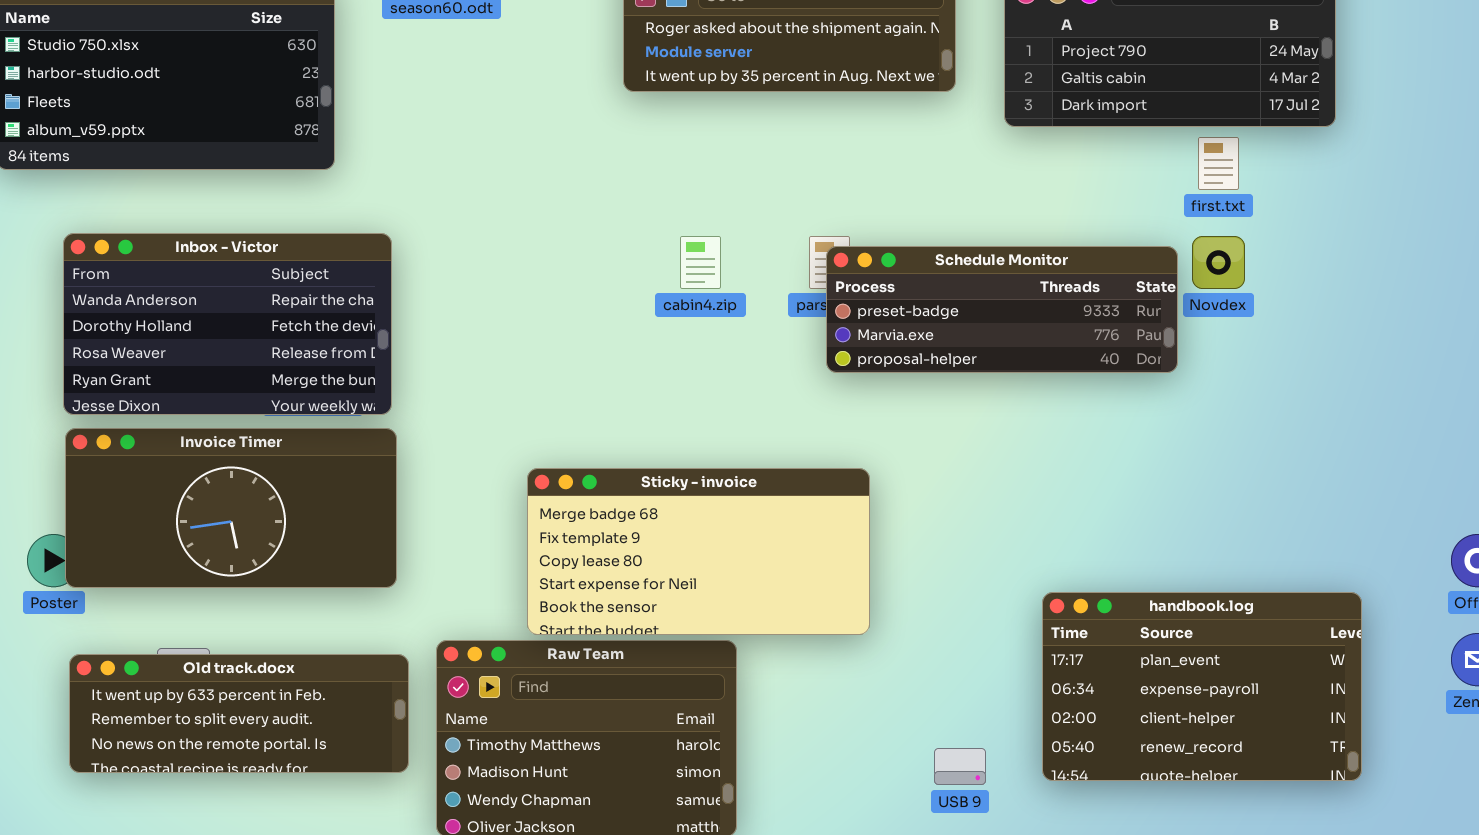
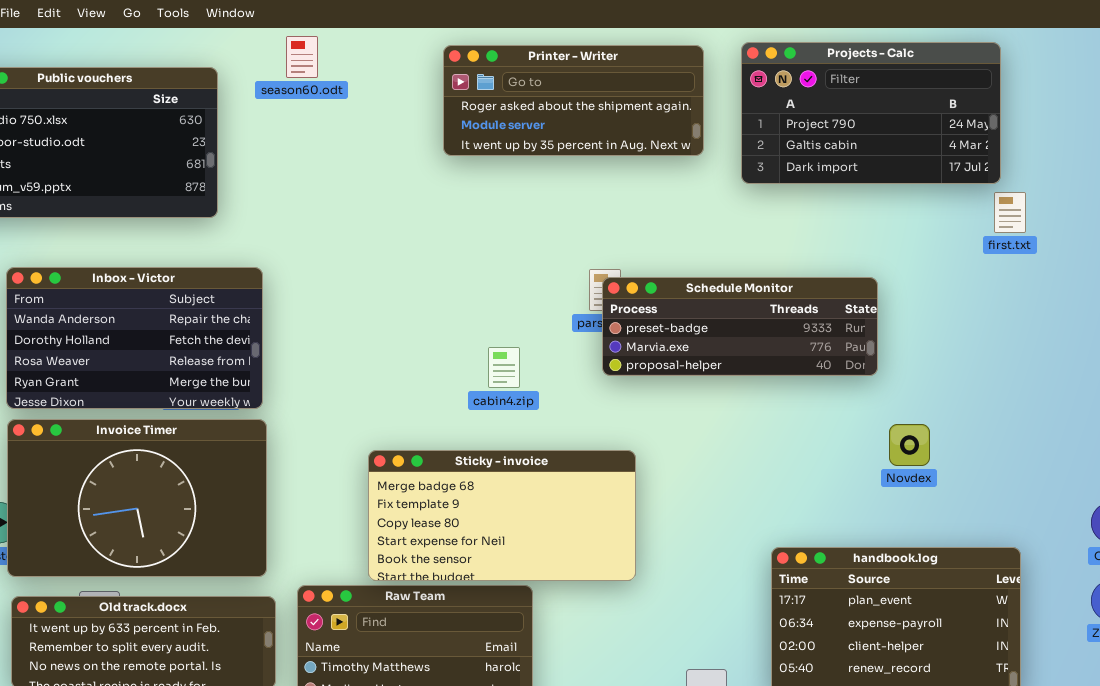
first.txt: [1198,137,1239,190] -> [994,192,1026,233], moved
cabin4.zip: [680,236,721,289] -> [488,347,520,388], moved
Novdex: [1192,236,1245,289] -> [889,424,930,466], moved
Invoice Timer: [65,428,397,588] -> [7,419,267,577], resized

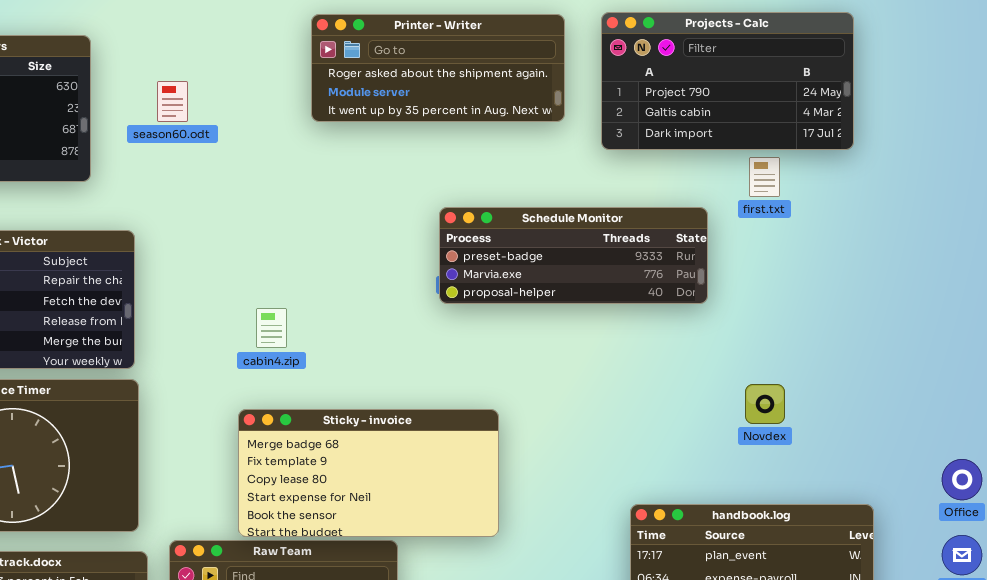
season60.odt: [286,36,318,78] -> [157,81,188,122], moved
first.txt: [994,192,1026,233] -> [749,157,780,197], moved
Schedule Monitor: [602,277,878,376] -> [439,207,708,304], moved
cabin4.zip: [488,347,520,388] -> [256,308,287,348], moved

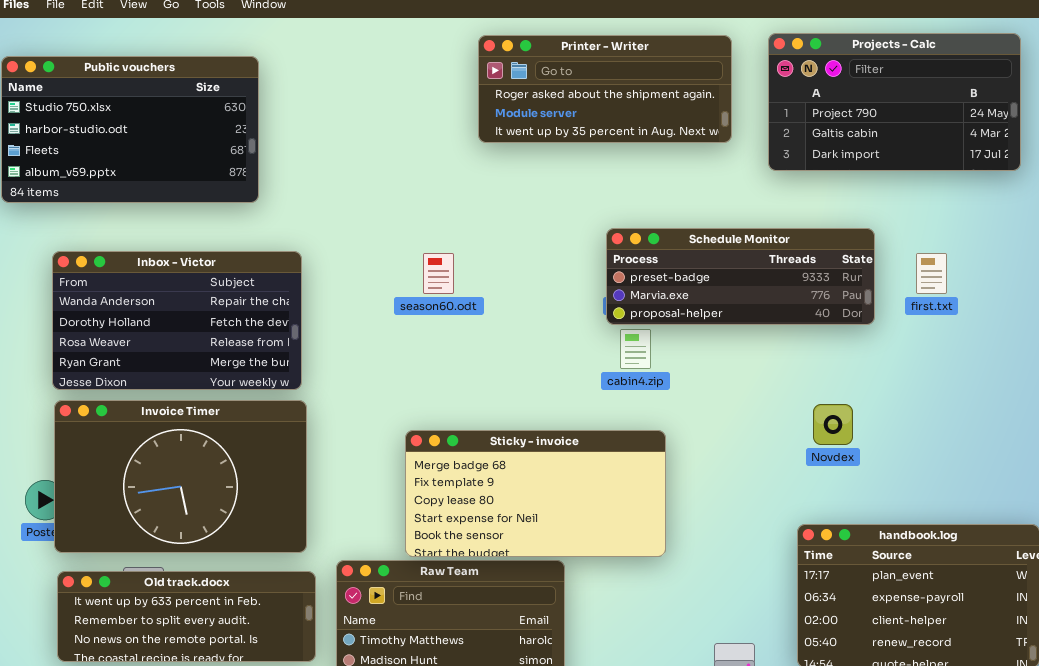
season60.odt: [157,81,188,122] -> [423,253,454,294], moved
first.txt: [749,157,780,197] -> [916,253,947,294], moved
cabin4.zip: [256,308,287,348] -> [620,329,651,369], moved
Novdex: [745,384,785,424] -> [813,404,853,445], moved

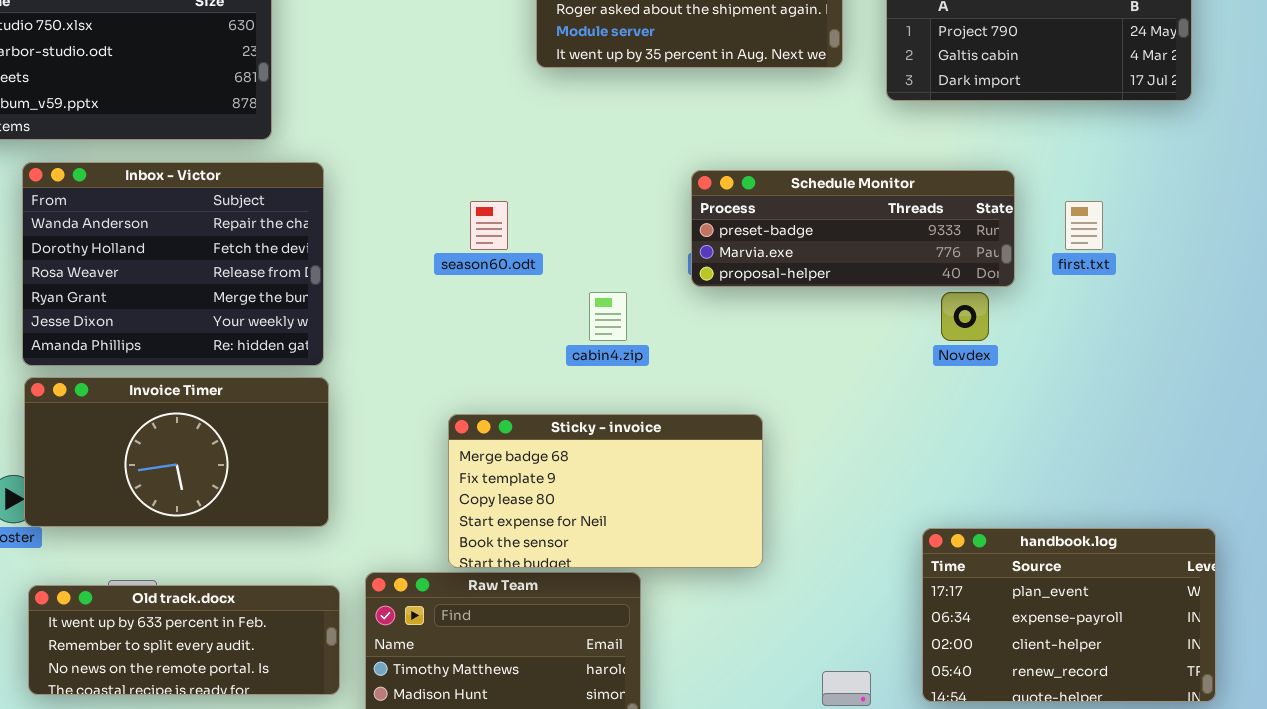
Inbox - Victor: [52,251,302,390] -> [22,162,324,366], resized
cabin4.zip: [620,329,651,369] -> [589,292,627,341], moved
Invoice Timer: [54,400,307,553] -> [24,377,329,527], resized
Novdex: [813,404,853,445] -> [941,292,989,341], moved

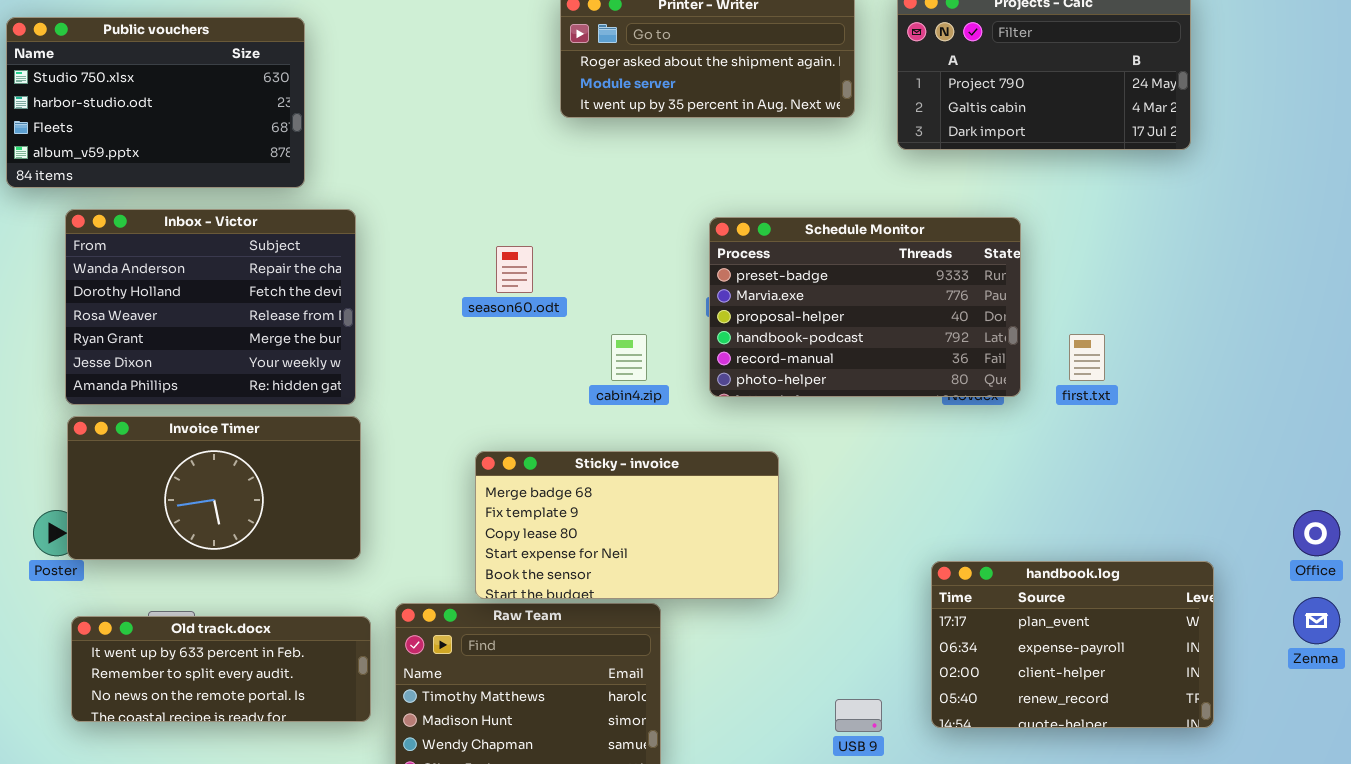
Schedule Monitor: [691,170,1015,287] -> [709,217,1021,397], resized
first.txt: [1065,201,1103,250] -> [1069,334,1105,381], moved

